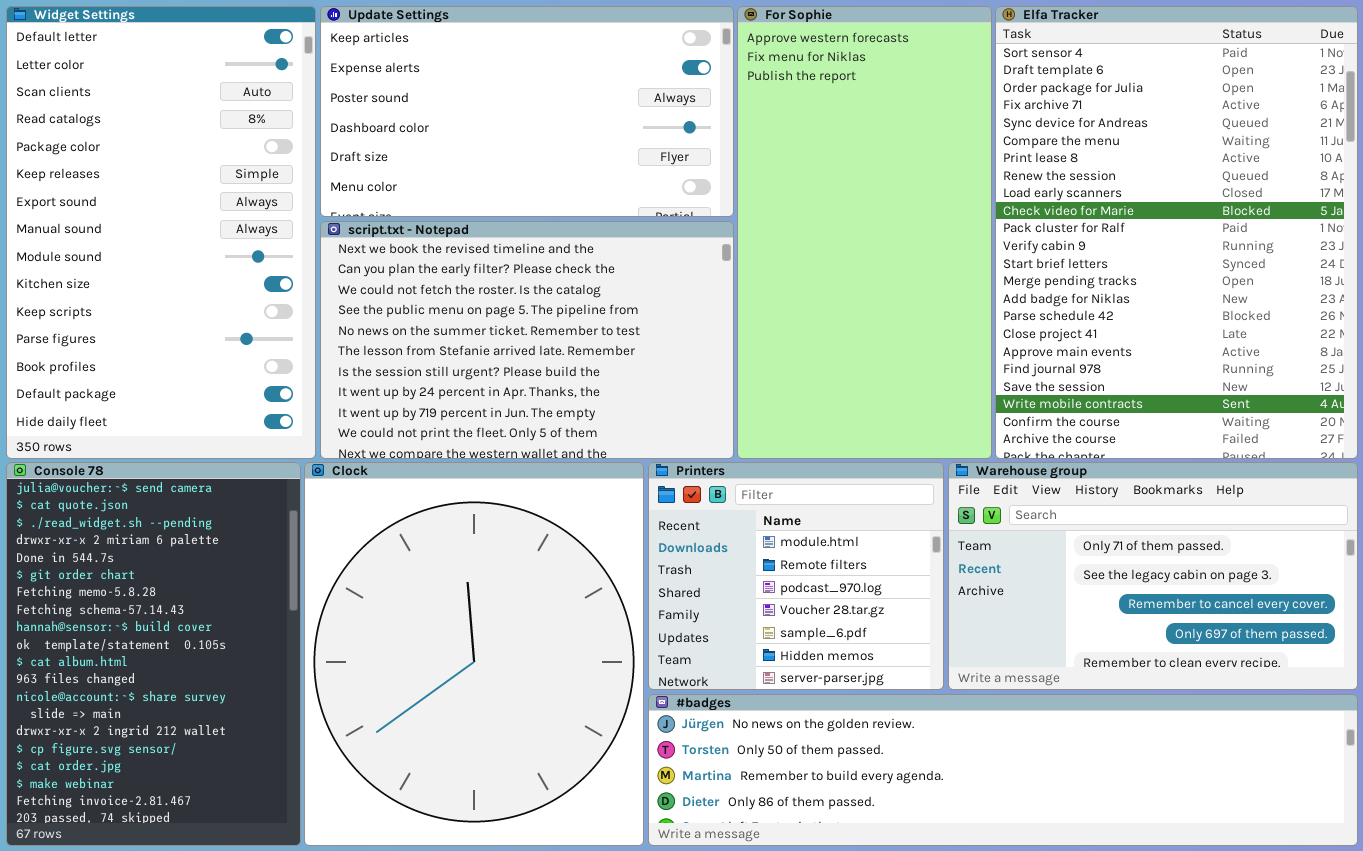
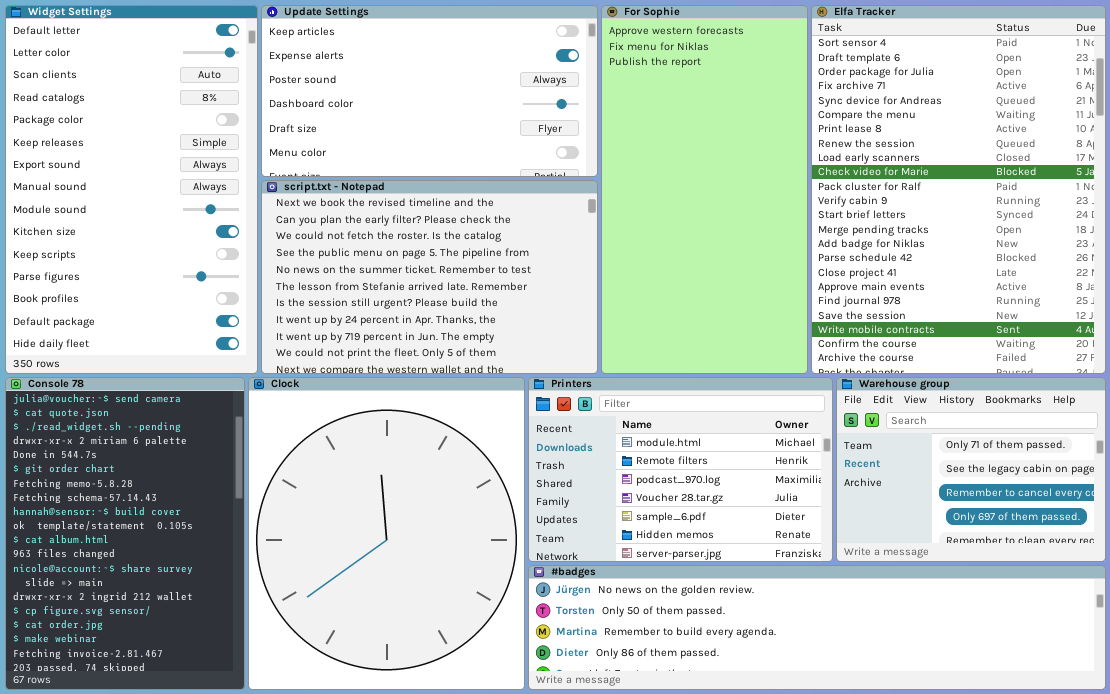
Printers: [648,462,944,690] -> [528,377,833,562], resized
Warehouse group: [948,462,1358,690] -> [836,377,1106,562], resized

